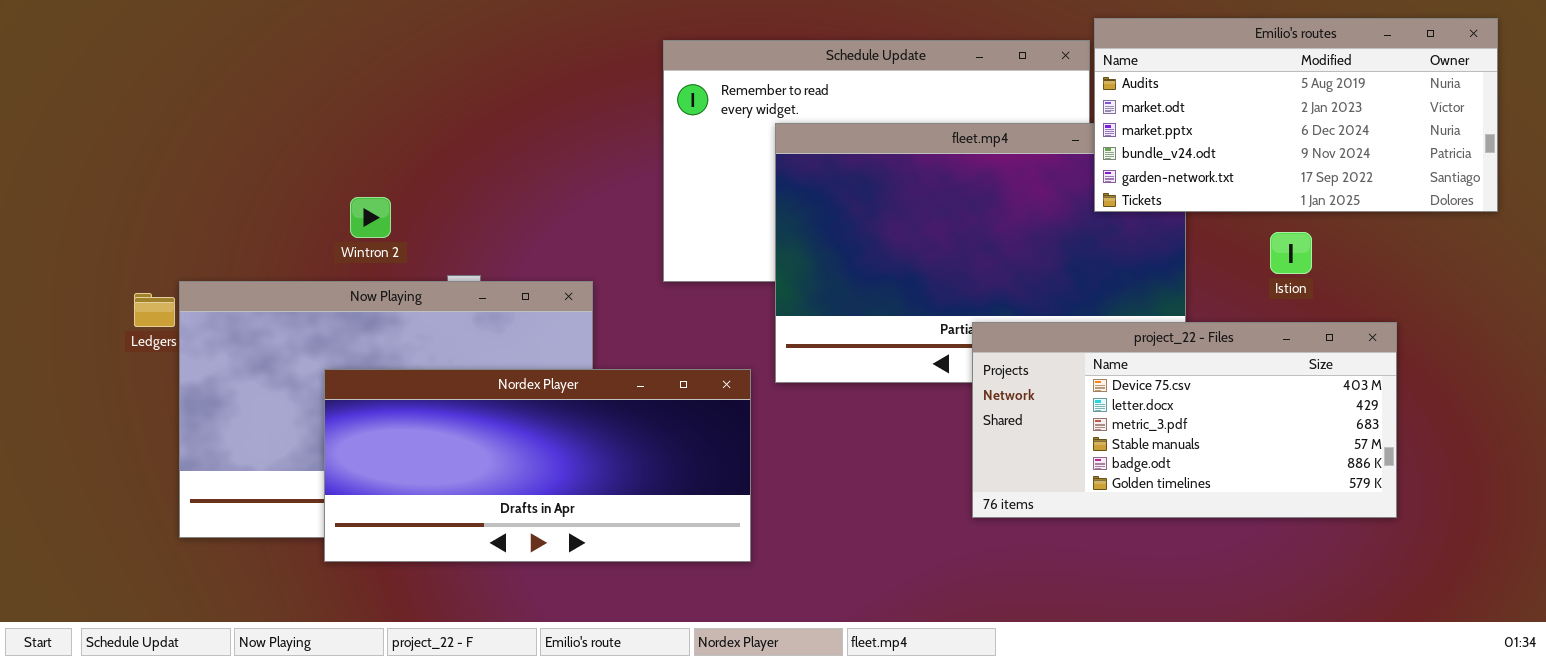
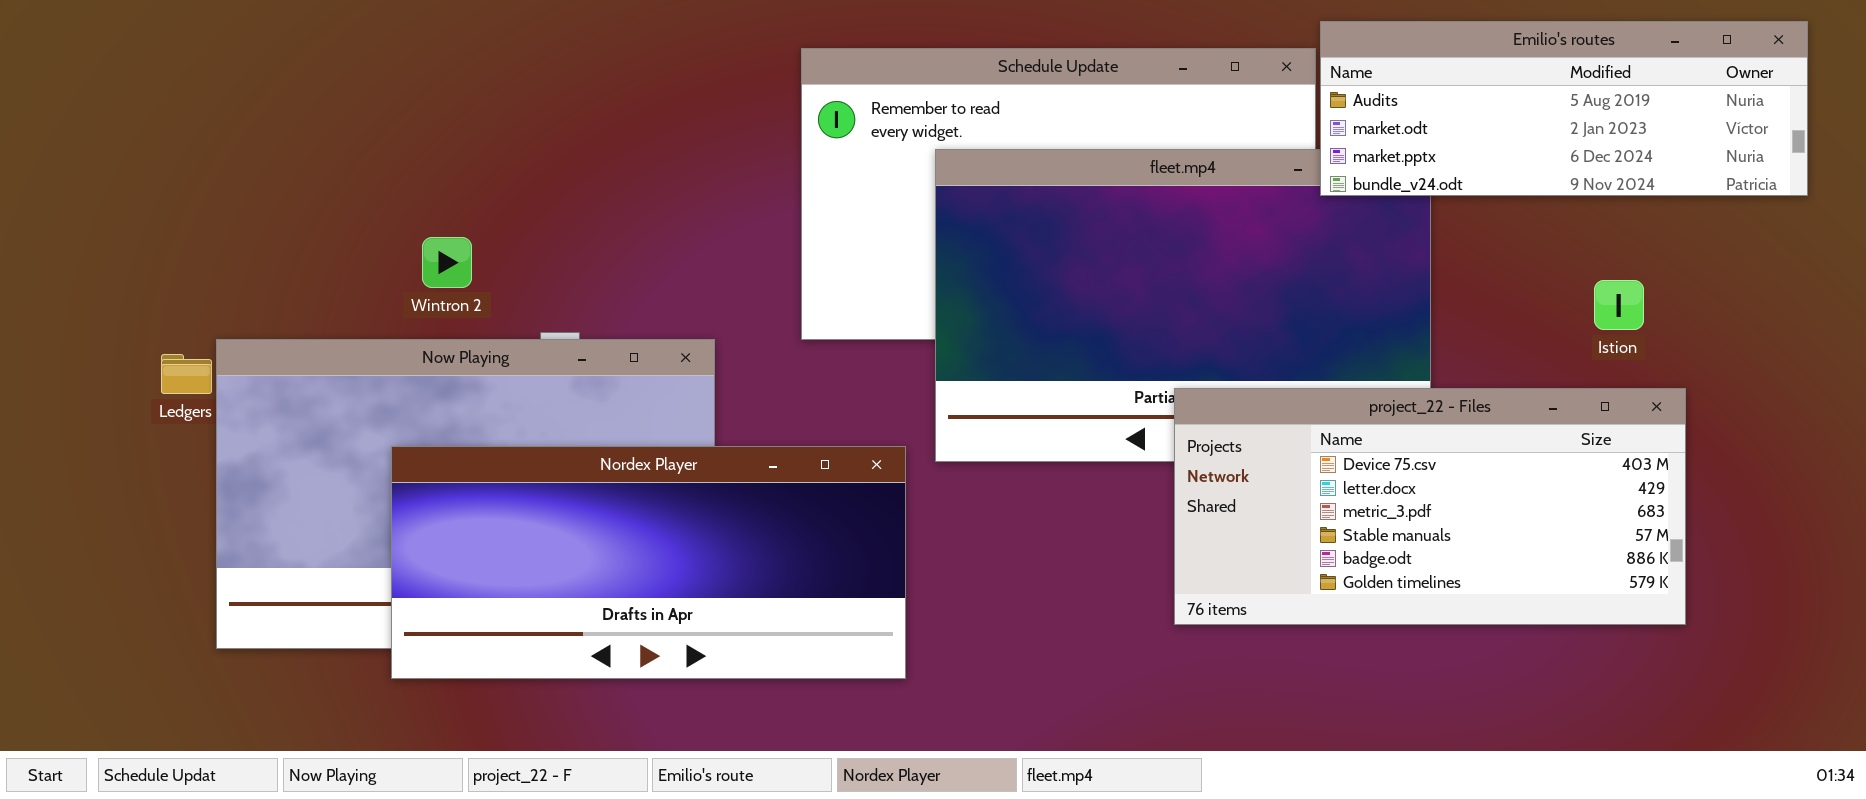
Emilio's routes: [1094,18,1498,212] -> [1320,21,1808,196], resized
Istion: [1270,232,1312,274] -> [1594,280,1644,330], moved

